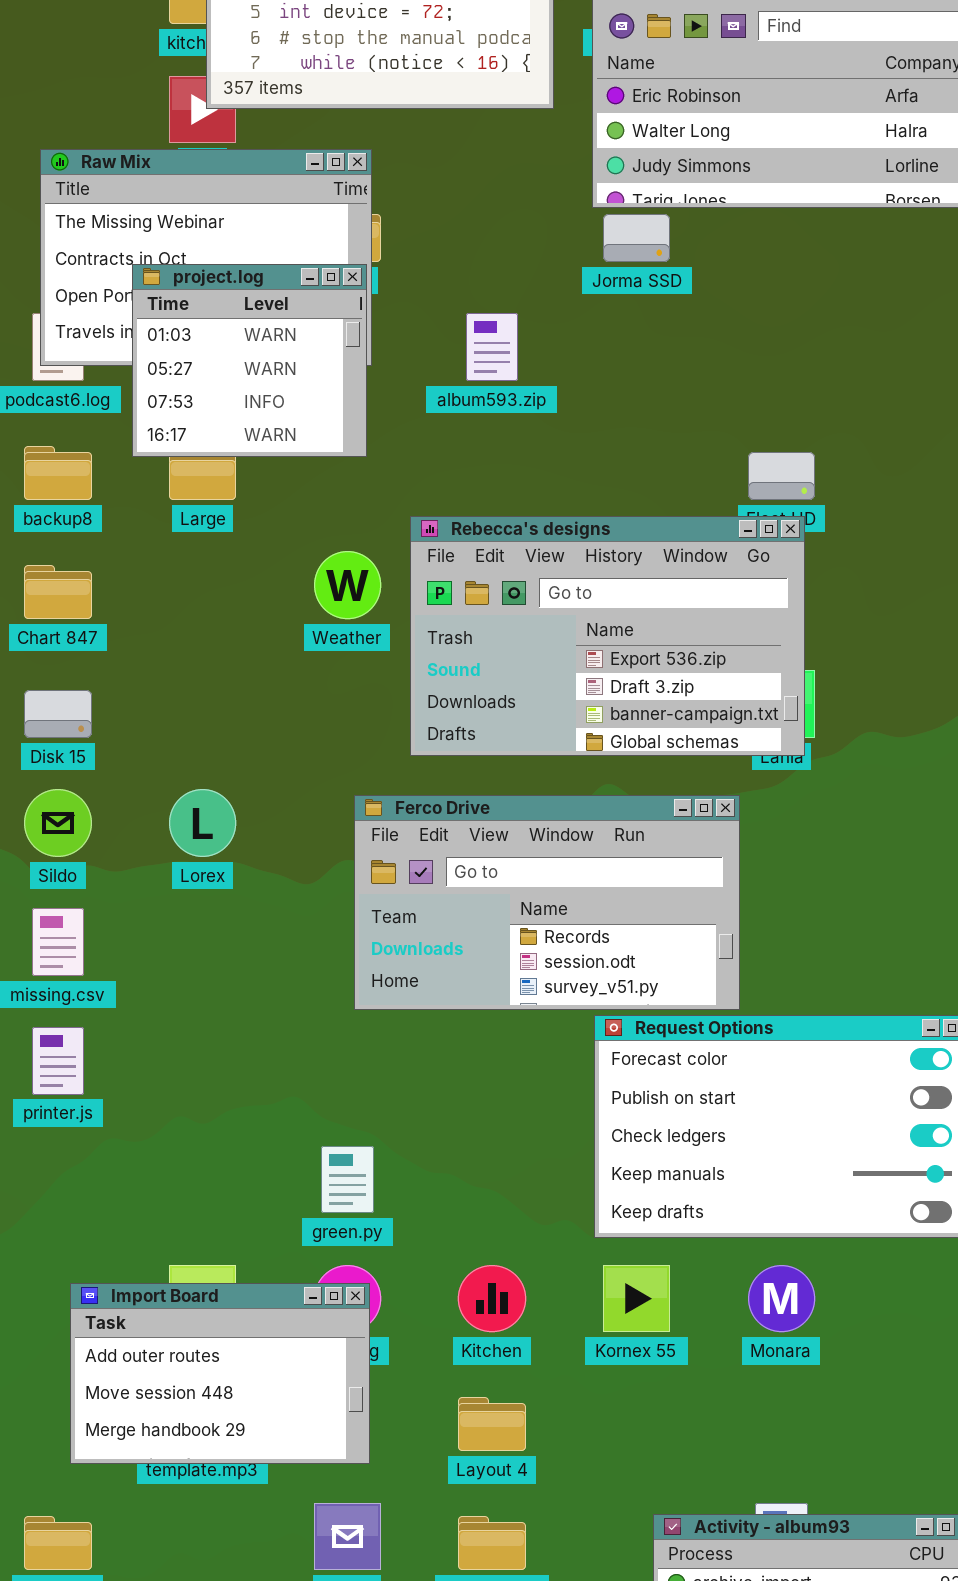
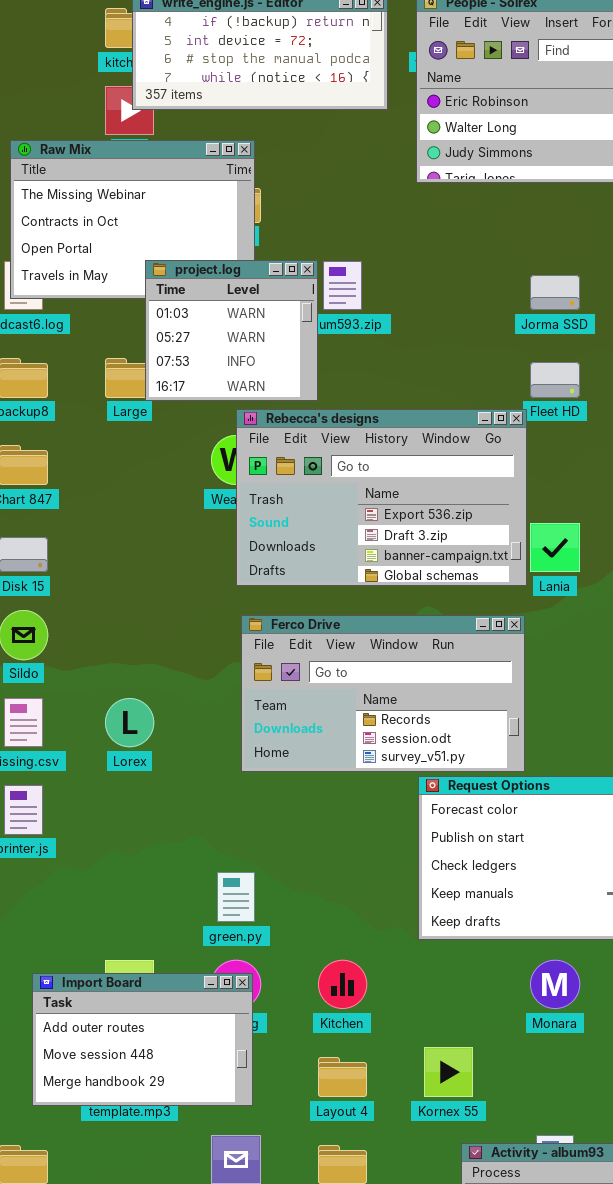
Jorma SSD: [603,214,670,262] -> [530,275,580,310], moved
project.log: [132,264,367,457] -> [145,260,318,401], moved
Rebecca's designs: [410,516,805,756] -> [236,409,527,586], moved
Lorex: [169,789,236,857] -> [105,698,154,747], moved
Kornex 55: [603,1265,670,1332] -> [424,1047,473,1097], moved

